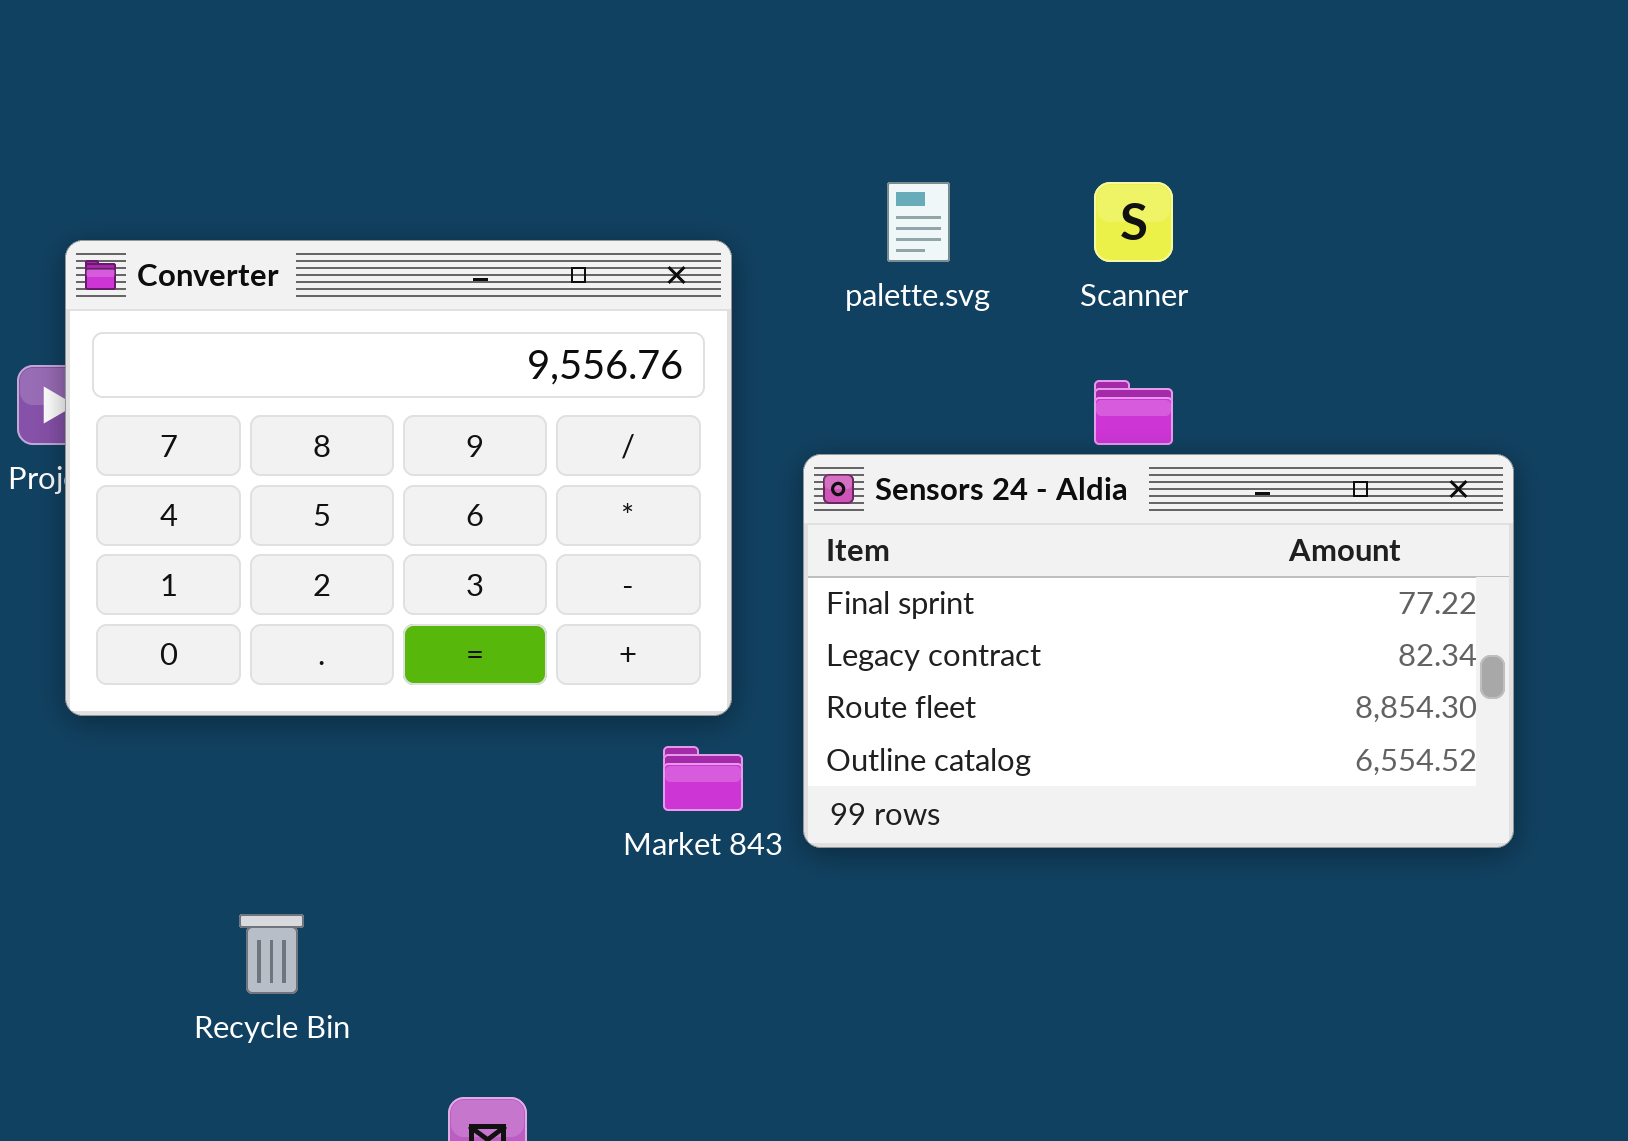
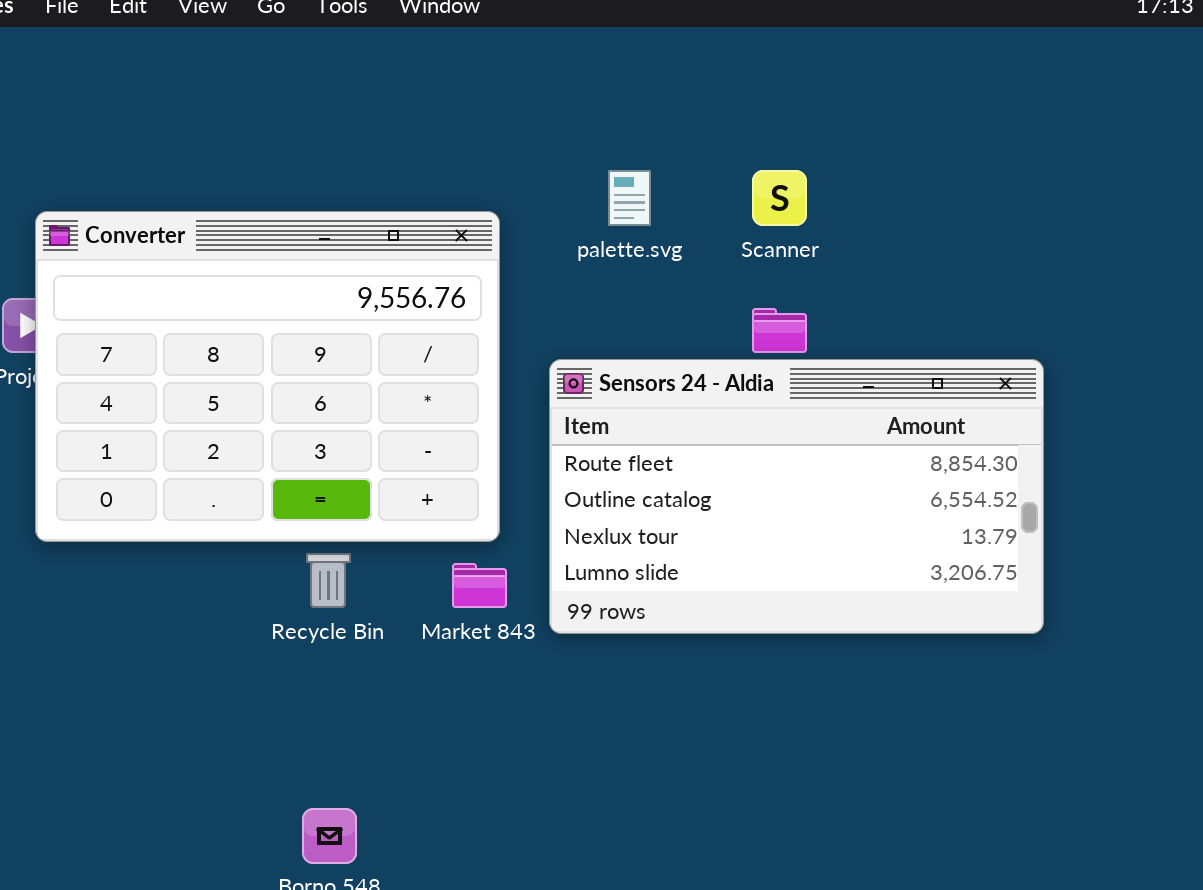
Sensors 24 - Aldia: [803,454,1514,848] -> [549,359,1044,634], scrolled down 2 rows
Recycle Bin: [239,914,304,994] -> [306,553,351,608], moved

